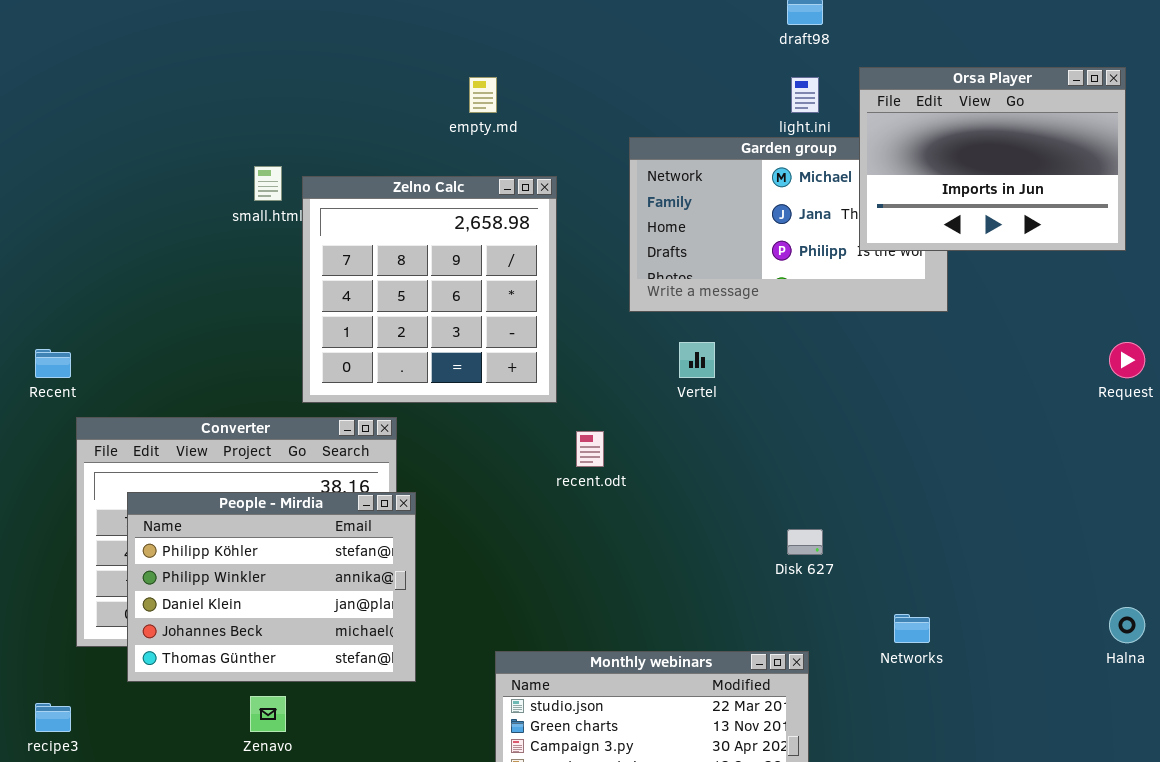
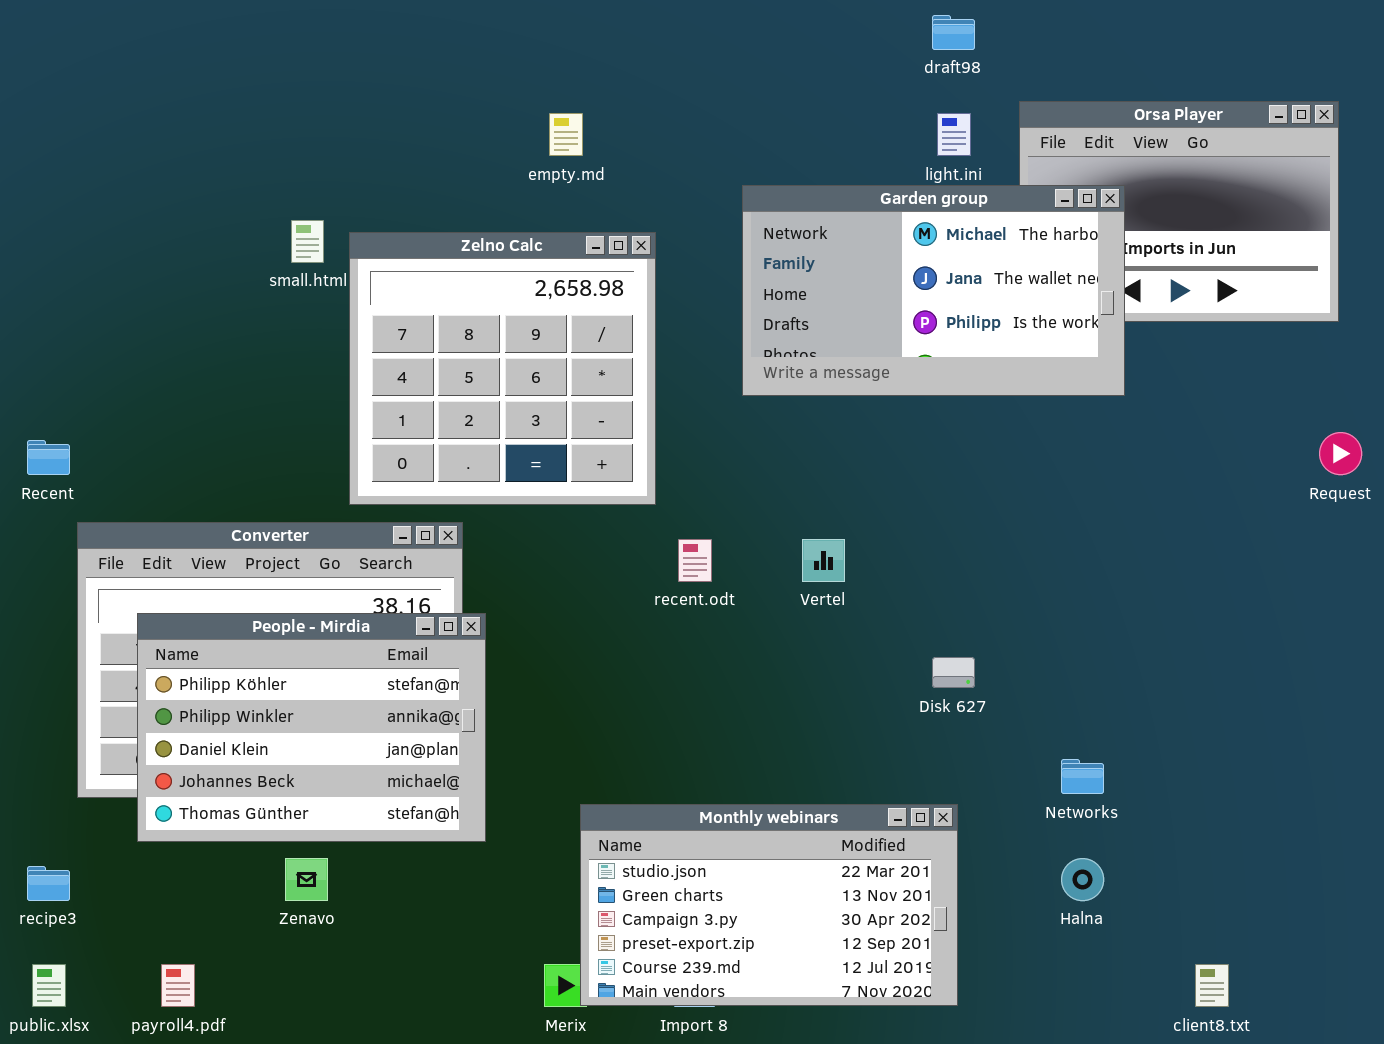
Garden group: [629,137,948,312] -> [742,185,1125,396], raised
Vertel: [679,342,715,378] -> [802,539,845,582], moved
Halna: [1109,607,1145,643] -> [1061,858,1104,901], moved

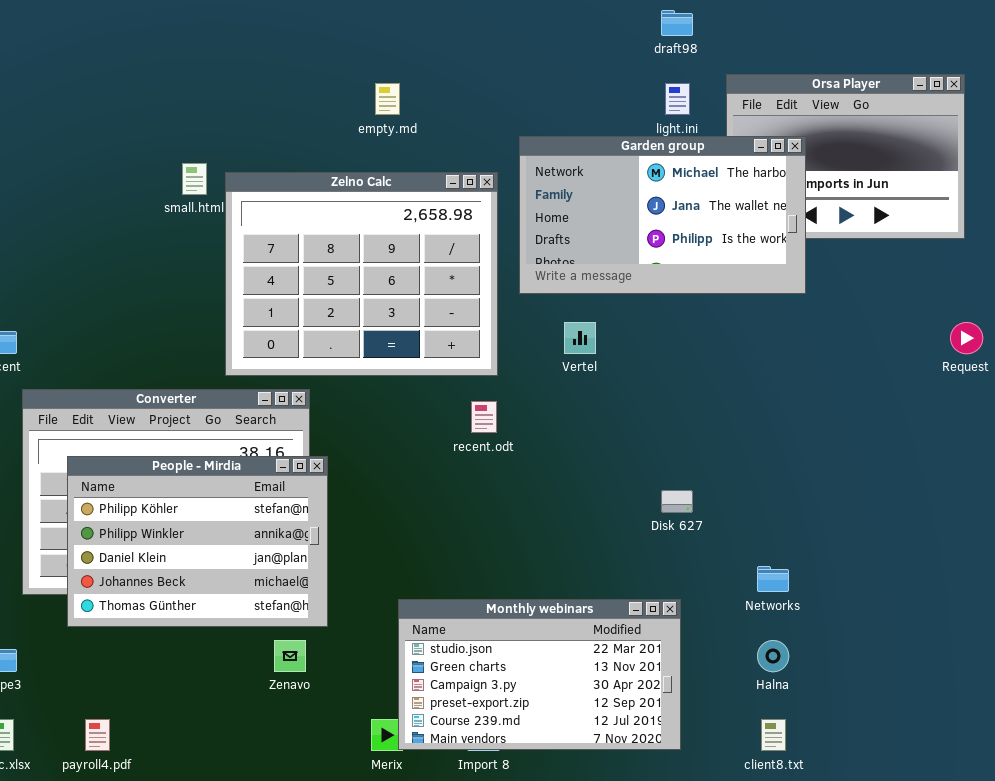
Zelno Calc: [349,232,656,505] -> [225,172,498,376], resized
Vertel: [802,539,845,582] -> [564,322,596,354], moved
Zenavo: [285,858,328,901] -> [274,640,306,672], moved
client8.txt: [1195,964,1229,1007] -> [761,719,786,751], moved

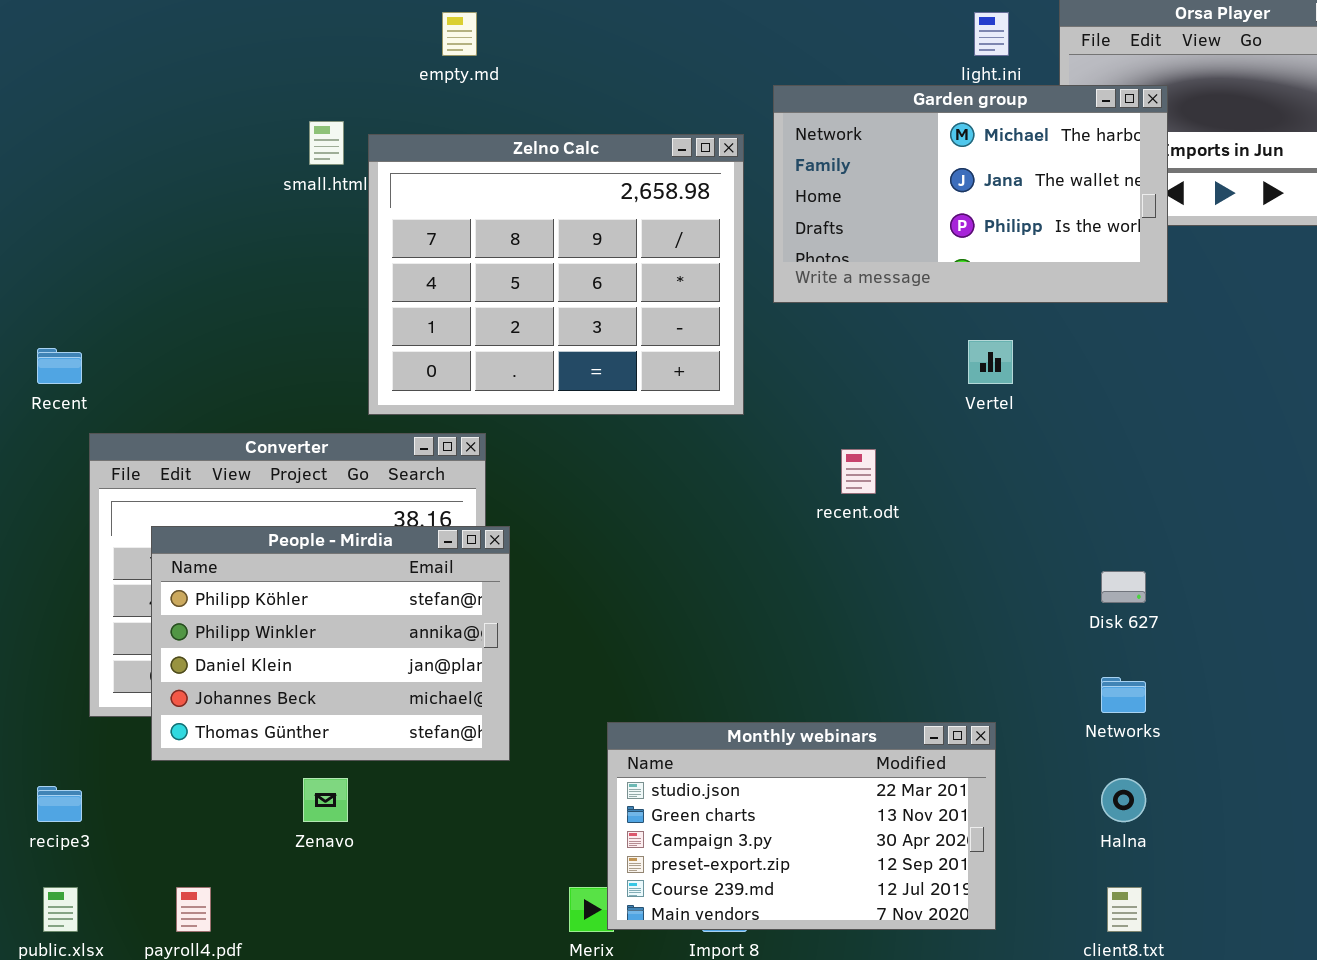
empty.md: [375,83,400,115] -> [442,12,477,56], moved
Vertel: [564,322,596,354] -> [968,340,1013,384], moved
recent.odt: [471,401,497,433] -> [841,449,876,494], moved
Disk 627: [661,490,693,513] -> [1101,571,1146,603], moved
Zenavo: [274,640,306,672] -> [303,778,348,822], moved

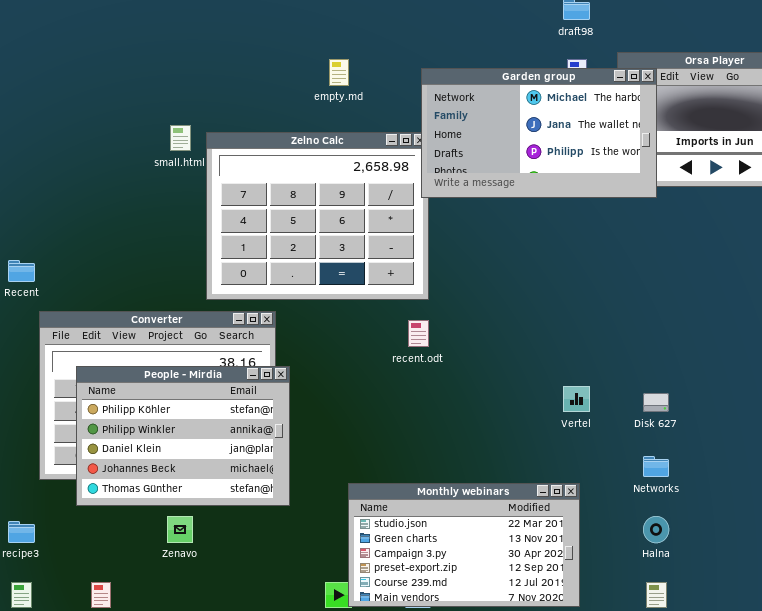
empty.md: [442,12,477,56] -> [329,59,349,86], moved
Garden group: [773,85,1168,303] -> [421,68,657,198], moved
Vertel: [968,340,1013,384] -> [563,386,590,412], moved
recent.odt: [841,449,876,494] -> [408,320,429,347], moved

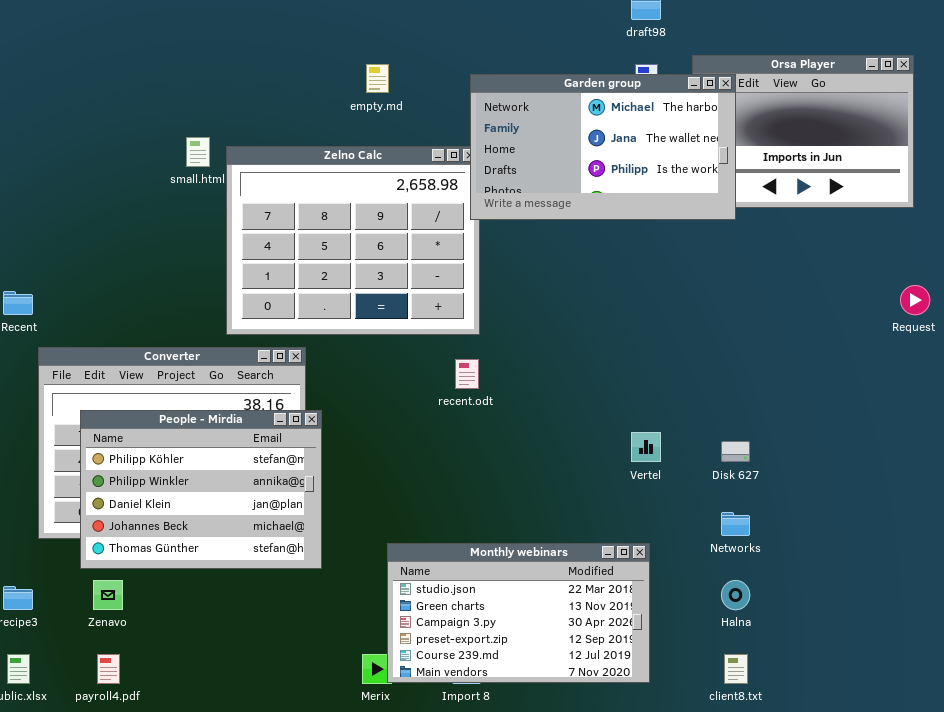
Zenavo: [167,516,193,543] -> [93,580,123,610], moved

